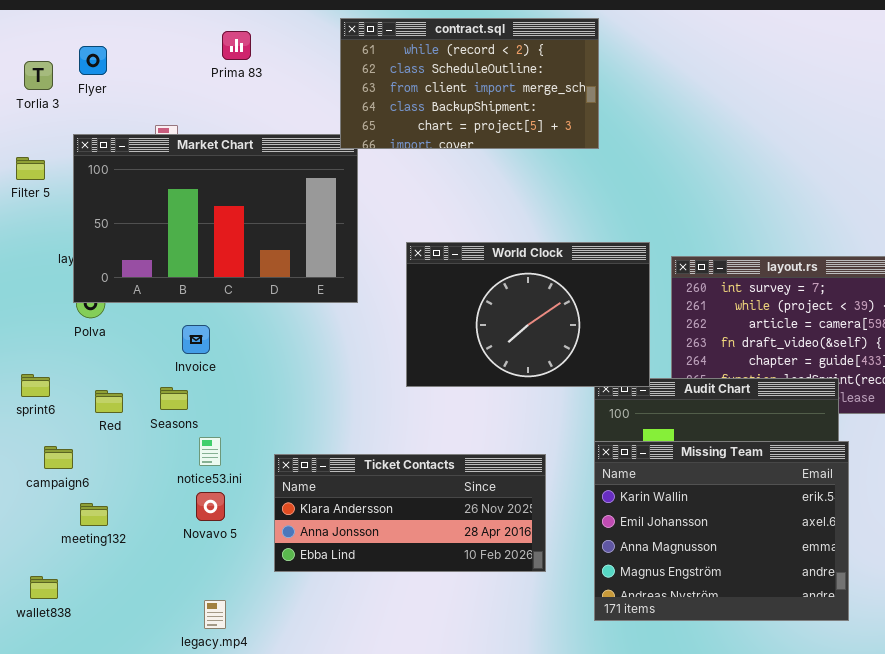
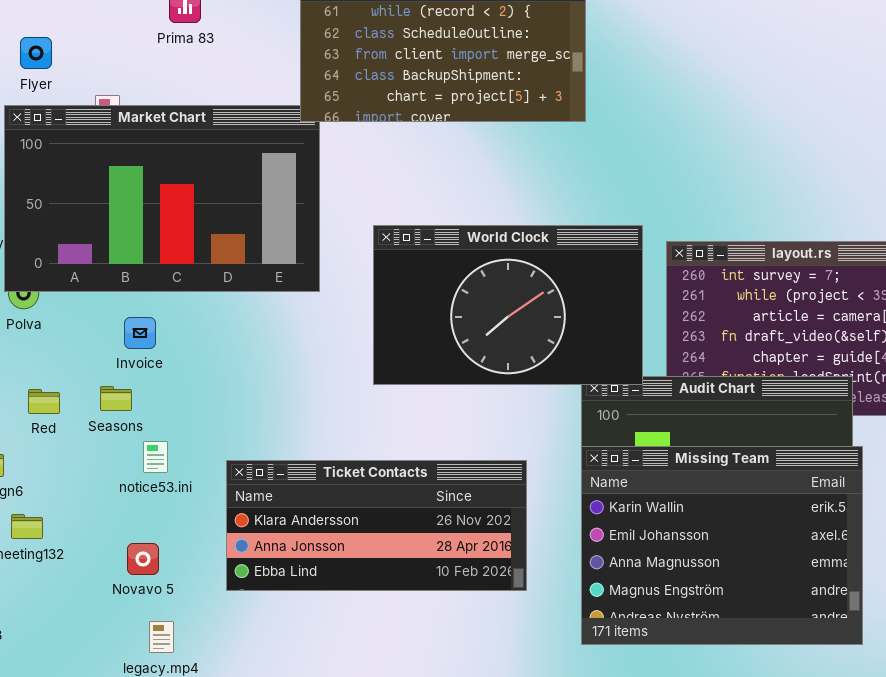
Flyer: [79,46,107,75] -> [20,37,52,69], moved
Novavo 5: [196,492,225,521] -> [127,543,159,575], moved

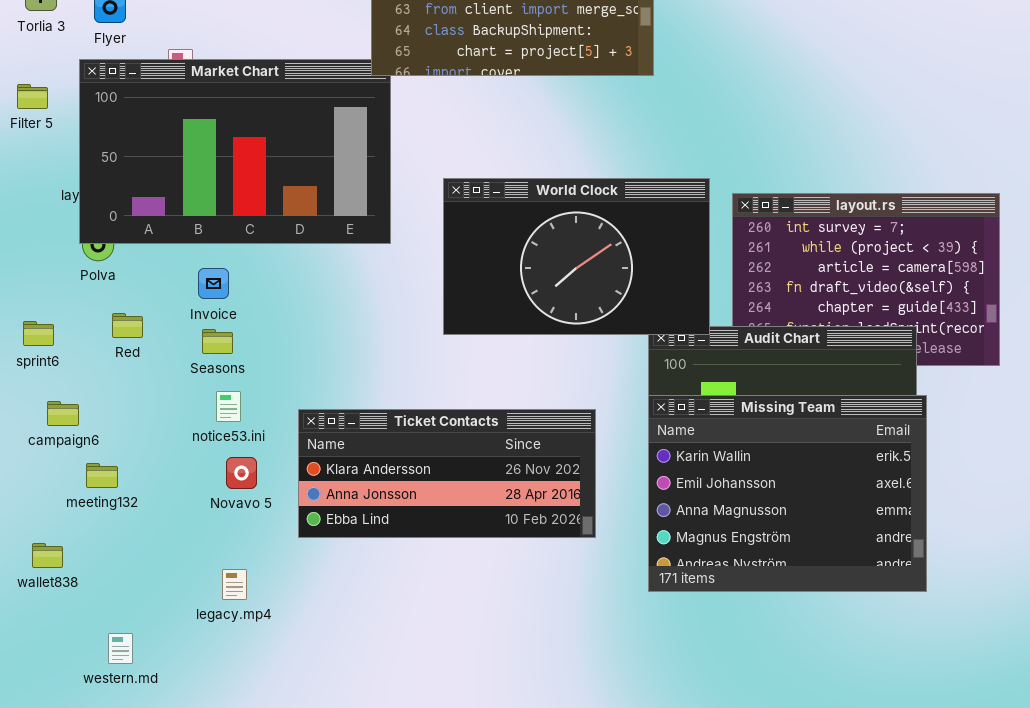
Seasons: [100,386,132,411] -> [202,329,233,354], moved
Red: [28,389,60,414] -> [112,313,143,338], moved
Novavo 5: [127,543,159,575] -> [226,457,257,489], moved

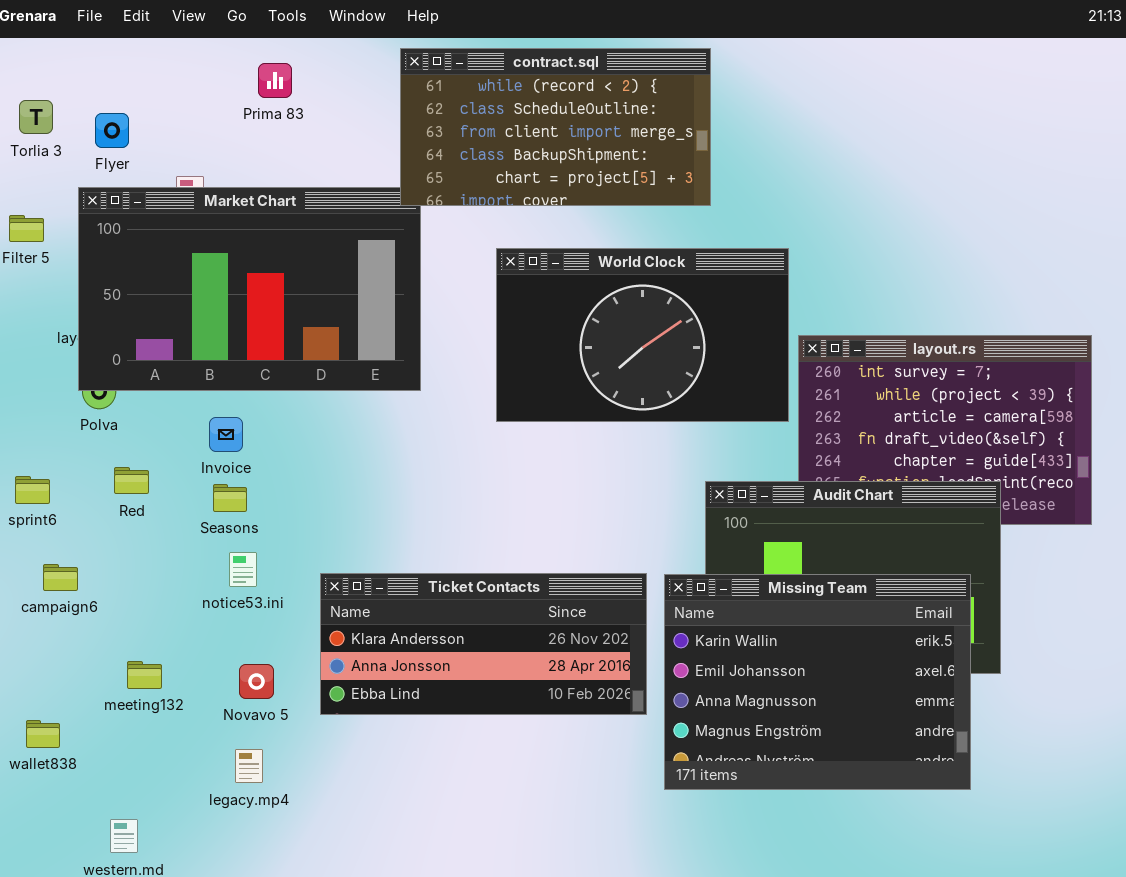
World Clock: [443,178,710,335] -> [496,248,789,422], moved
Missing Team: [648,395,927,592] -> [664,574,971,790], moved
Novavo 5: [226,457,257,489] -> [239,664,274,699], moved
meeting132: [86,463,118,488] -> [127,661,162,689], moved

